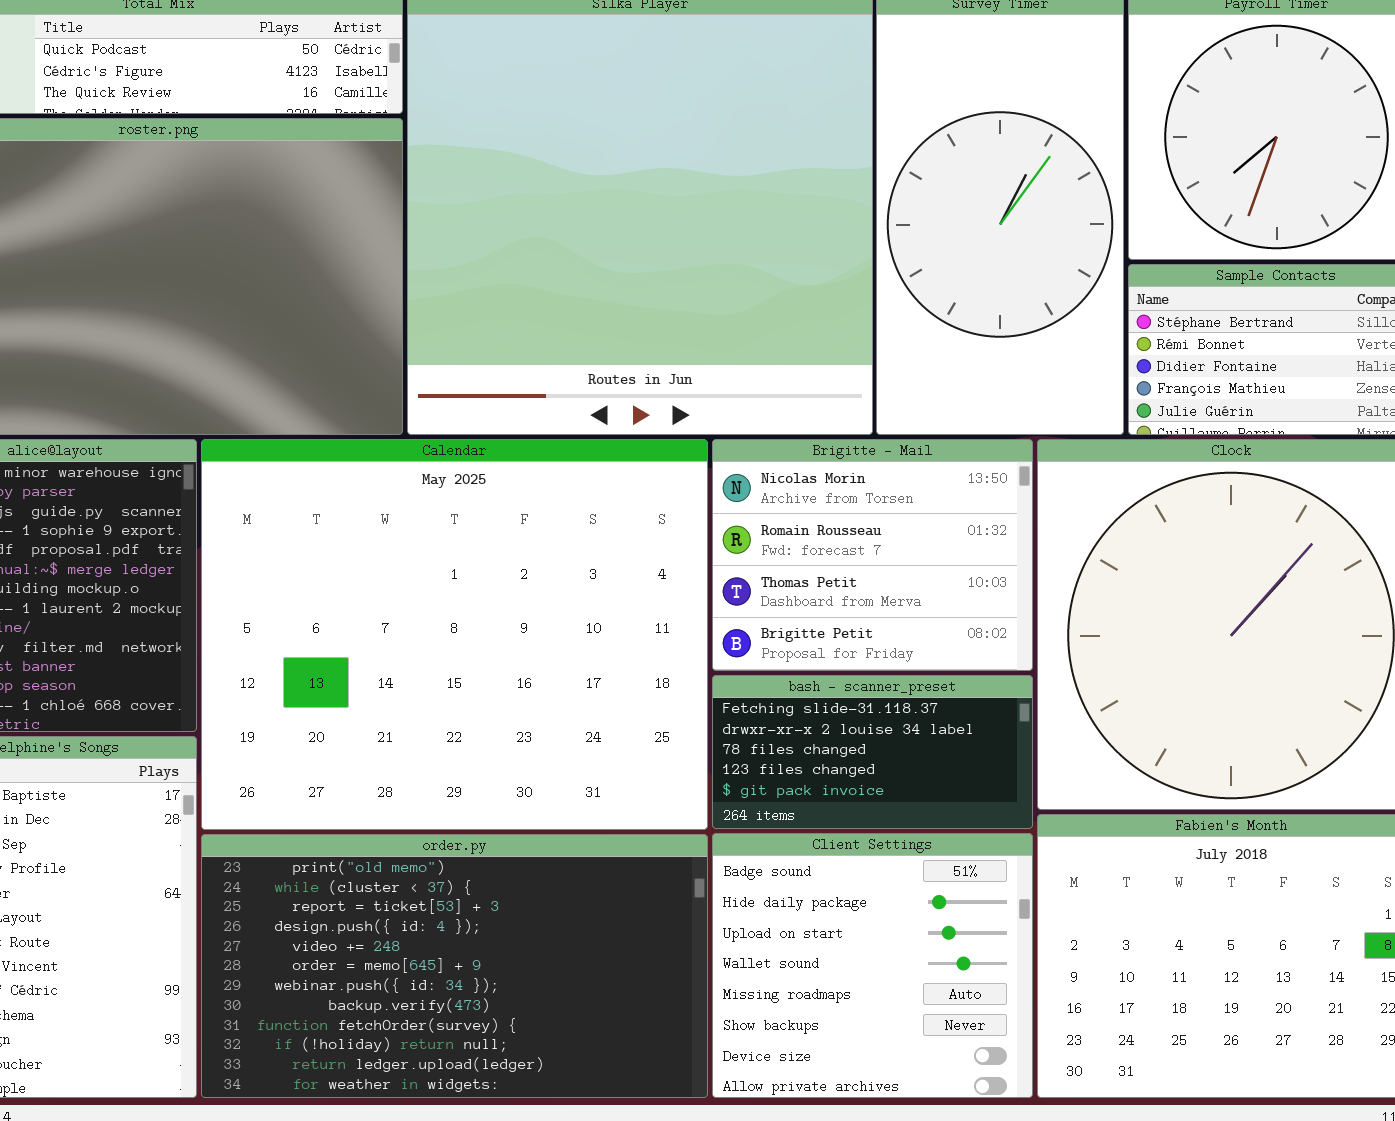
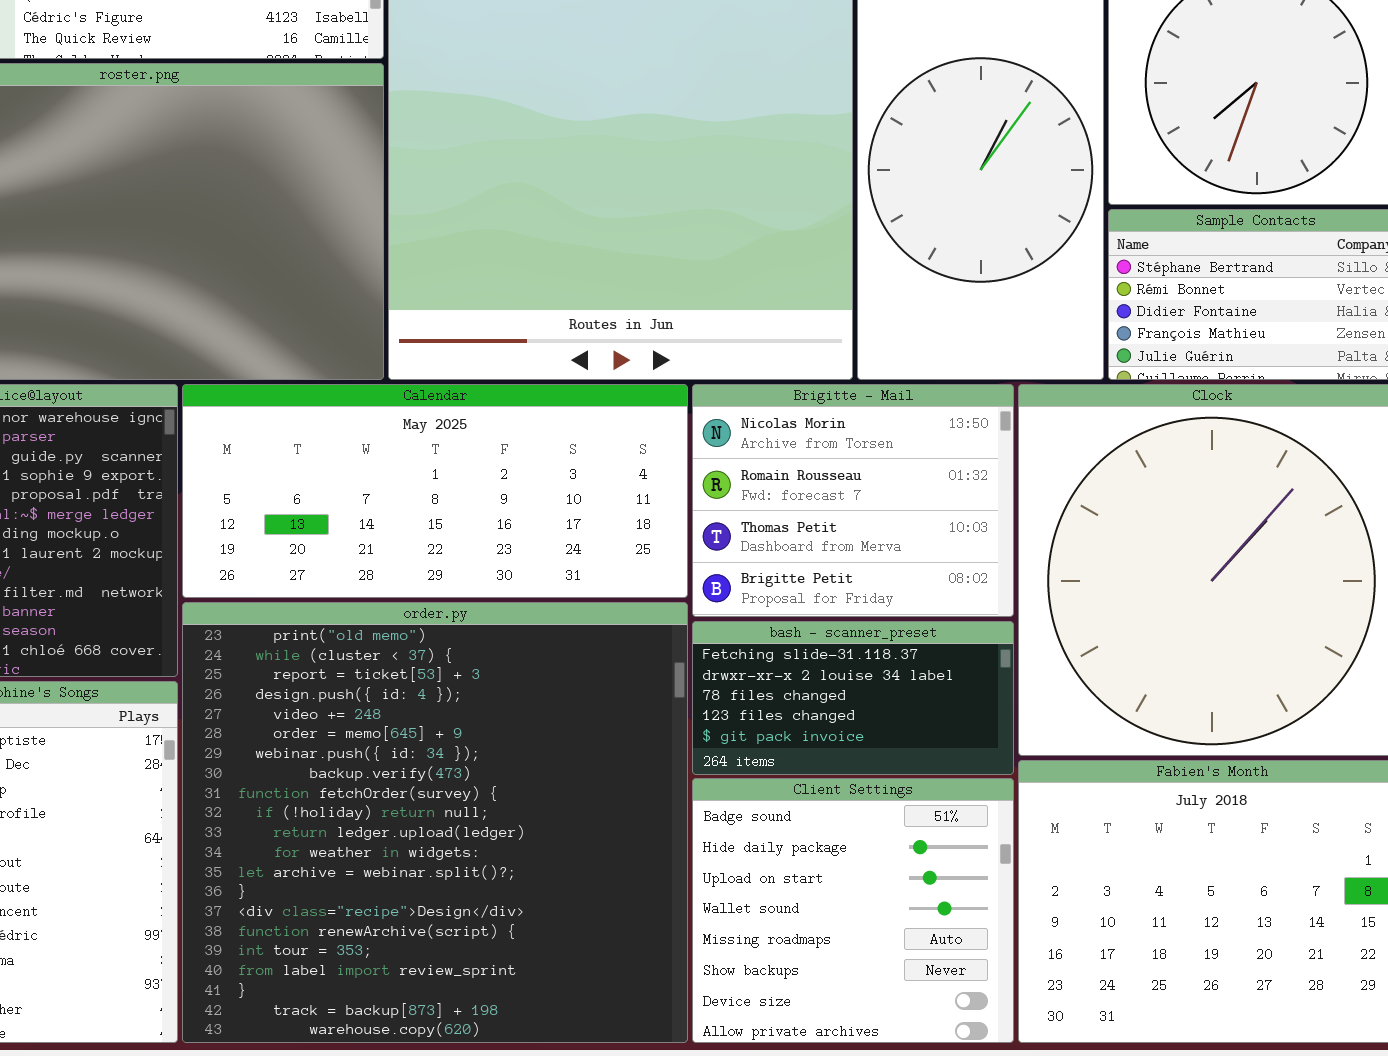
Calendar: [201,439,708,830] -> [182,384,688,598], resized
order.py: [201,834,708,1098] -> [182,602,688,1043], resized

